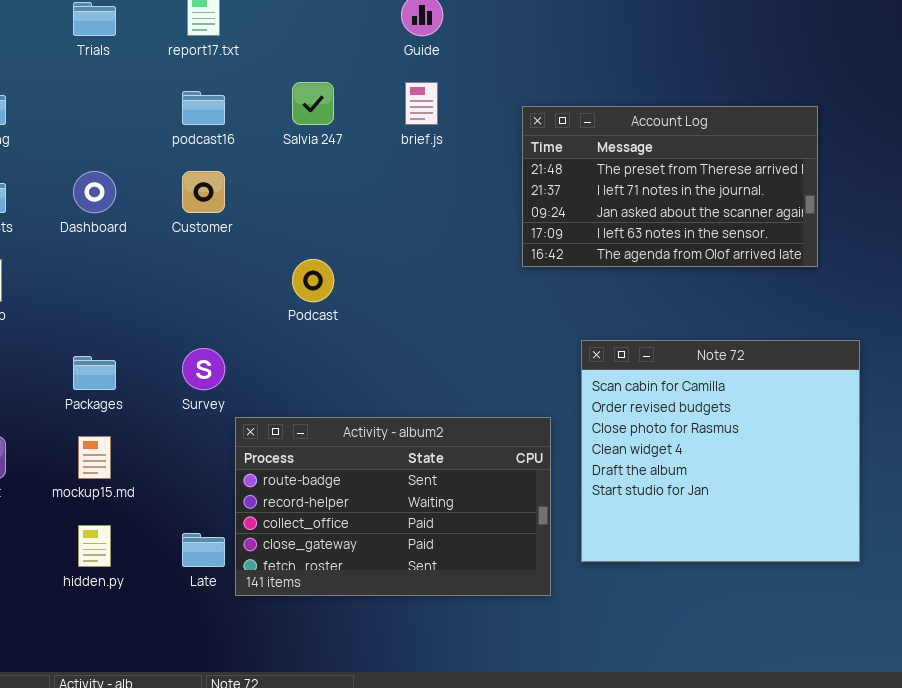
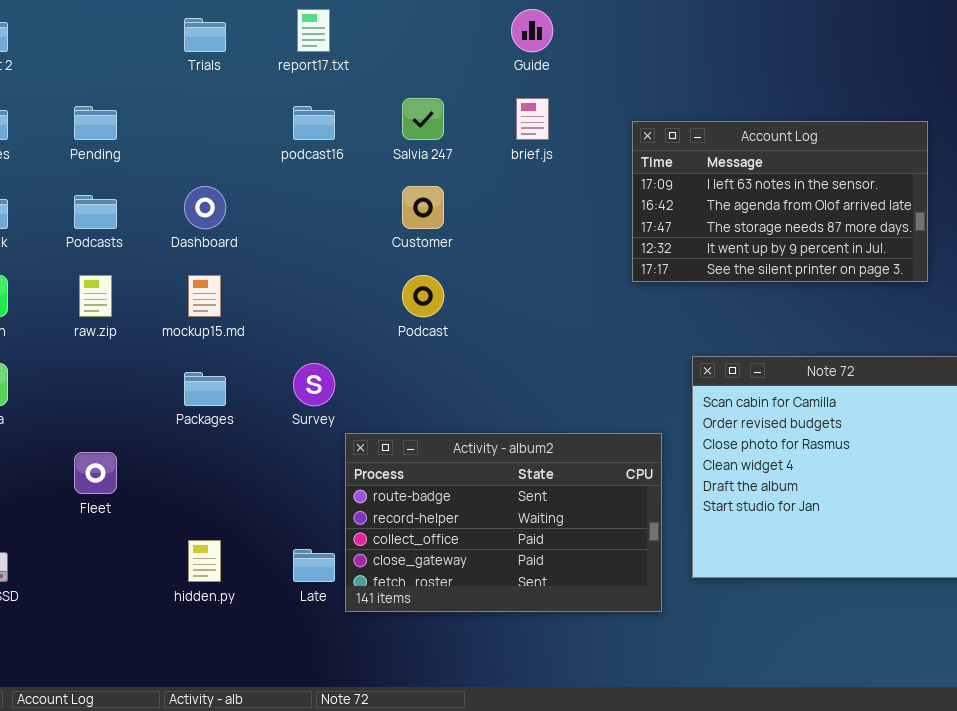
Account Log: [522,106,818,267] -> [632,121,928,282], scrolled down 3 rows
Customer: [182,171,225,213] -> [402,186,444,229], moved
mockup15.md: [78,436,111,479] -> [188,275,221,317], moved

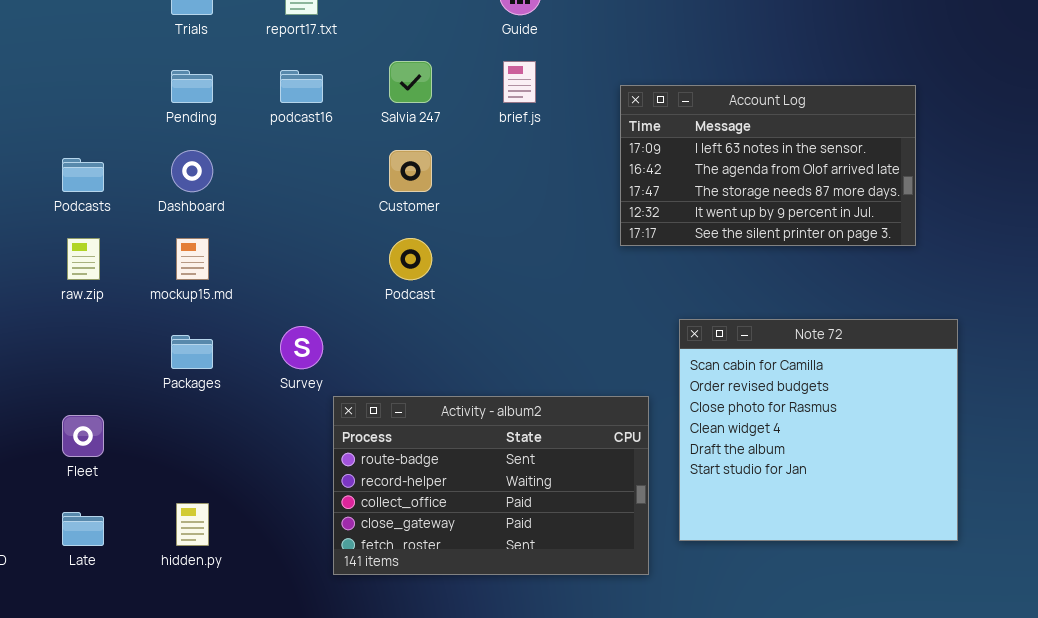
Pending: [74,106,117,140] -> [171,70,213,103], moved
Late: [293,549,335,582] -> [62,512,104,546], moved

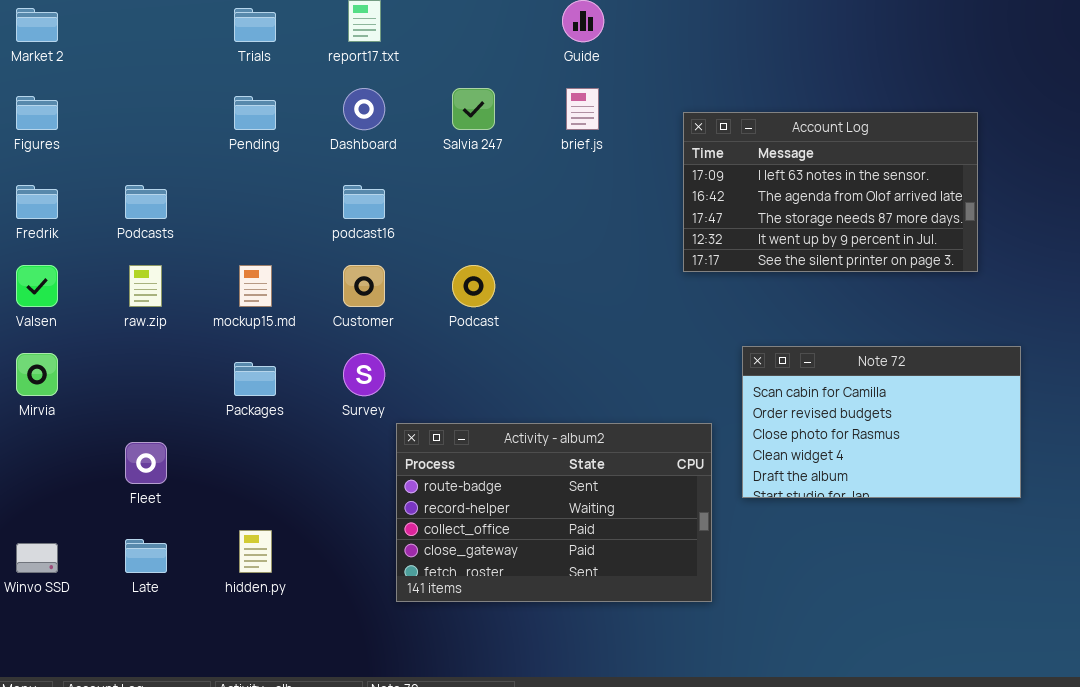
podcast16: [280,70,323,103] -> [343,185,385,219], moved
Dashboard: [171,150,213,192] -> [343,88,385,130], moved
Customer: [389,150,432,192] -> [343,265,385,307], moved
Note 72: [679,319,958,541] -> [742,346,1021,498], resized

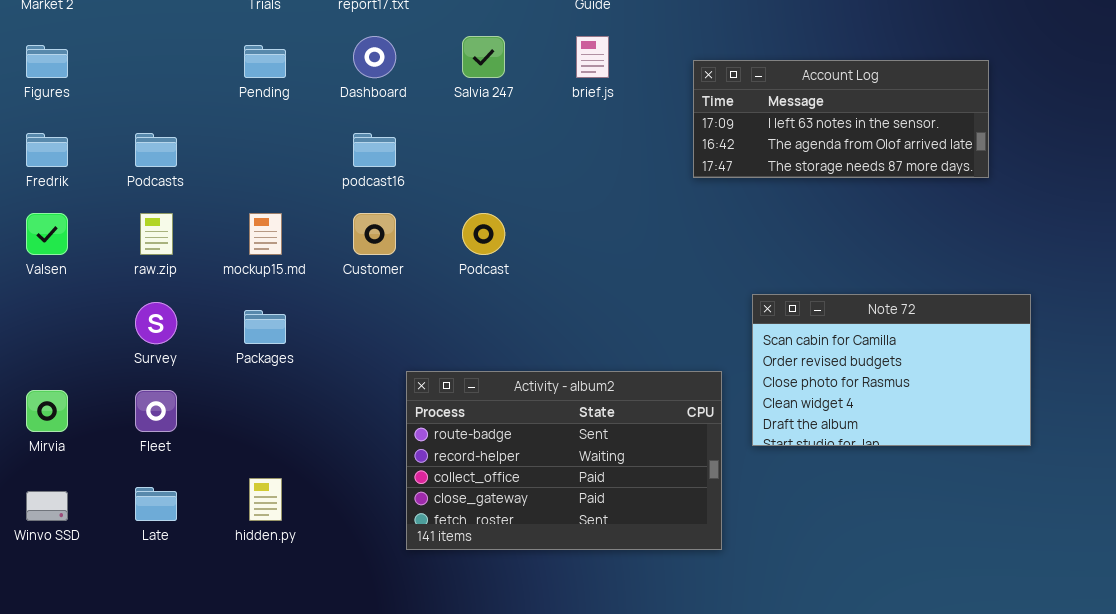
Account Log: [683,112,978,272] -> [693,60,989,178], resized
Mirvia: [16,353,58,396] -> [26,390,68,432], moved
Survey: [343,353,385,396] -> [135,302,177,344], moved

